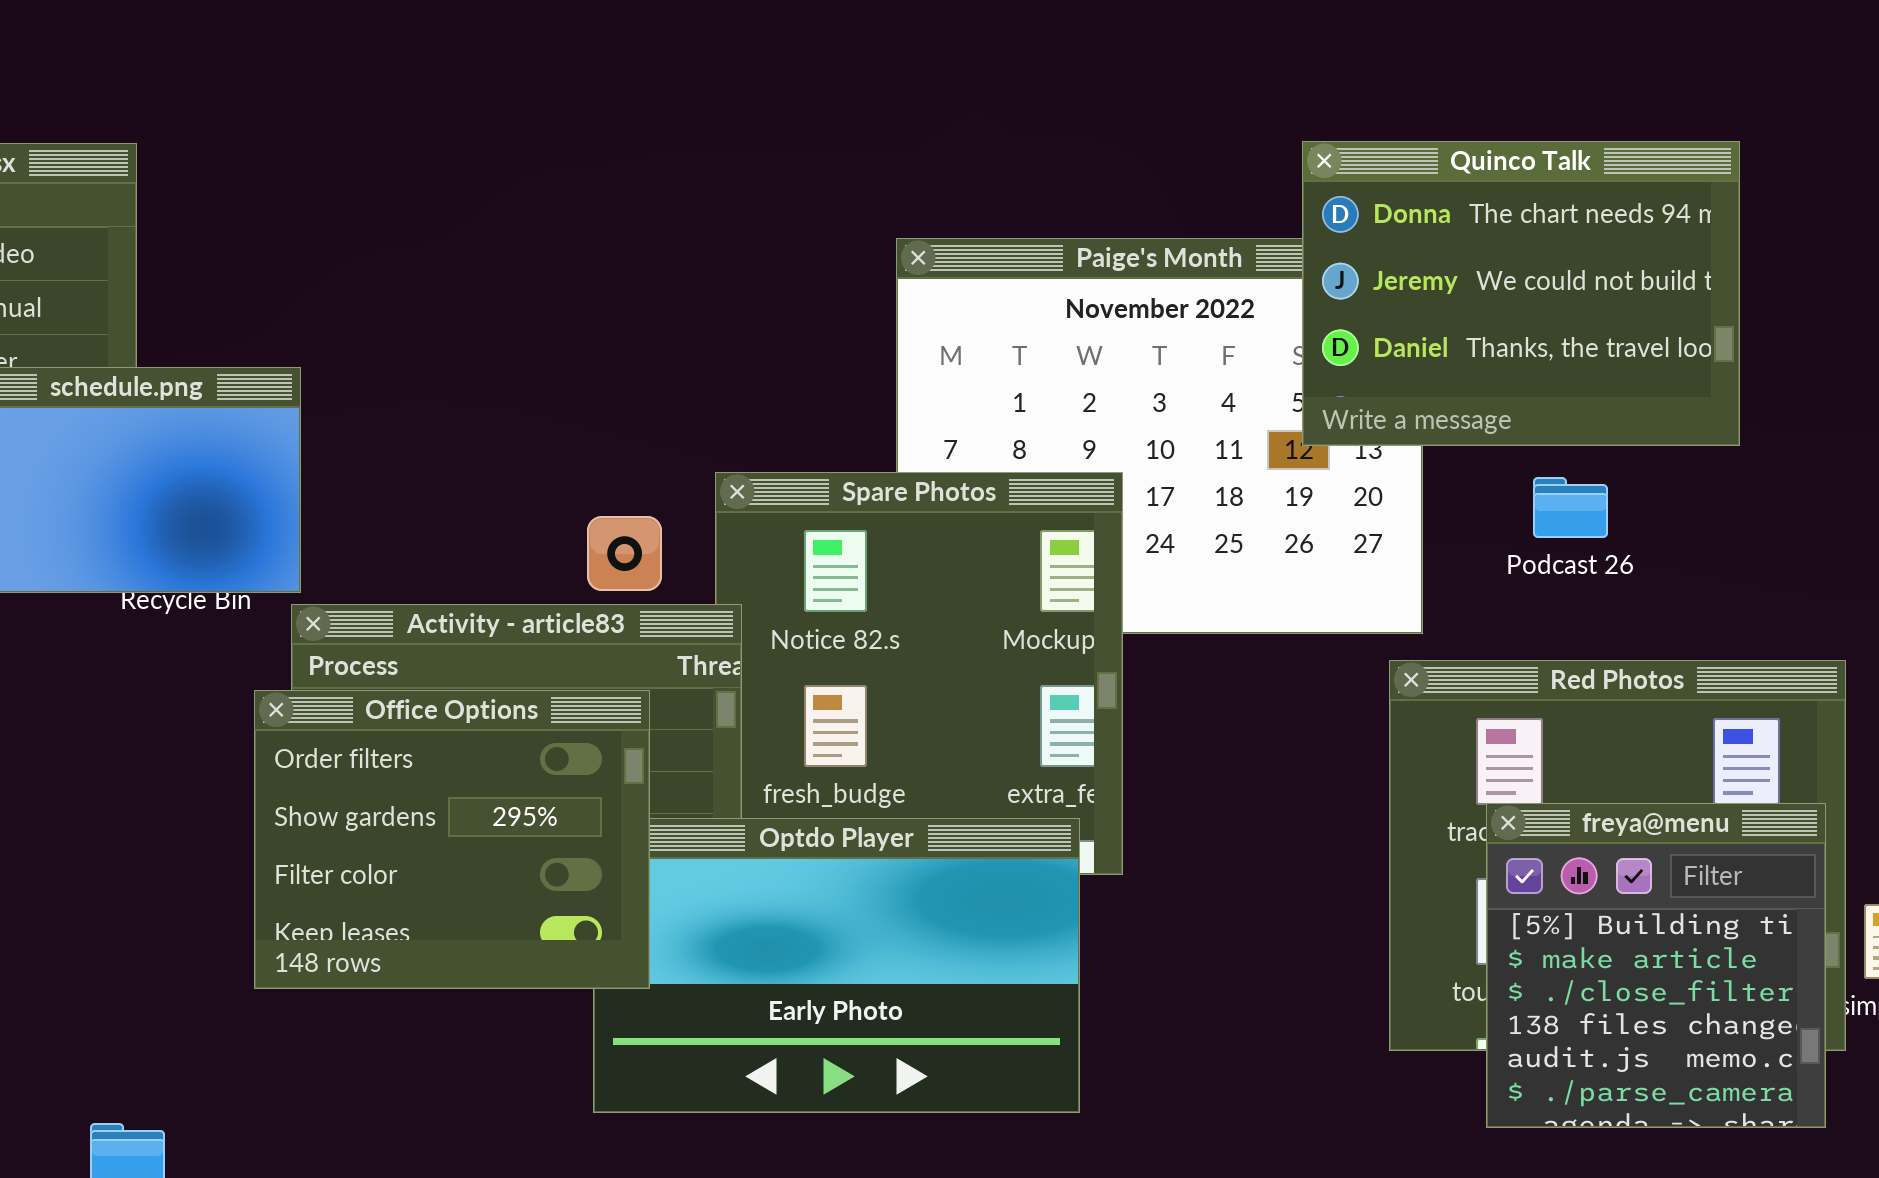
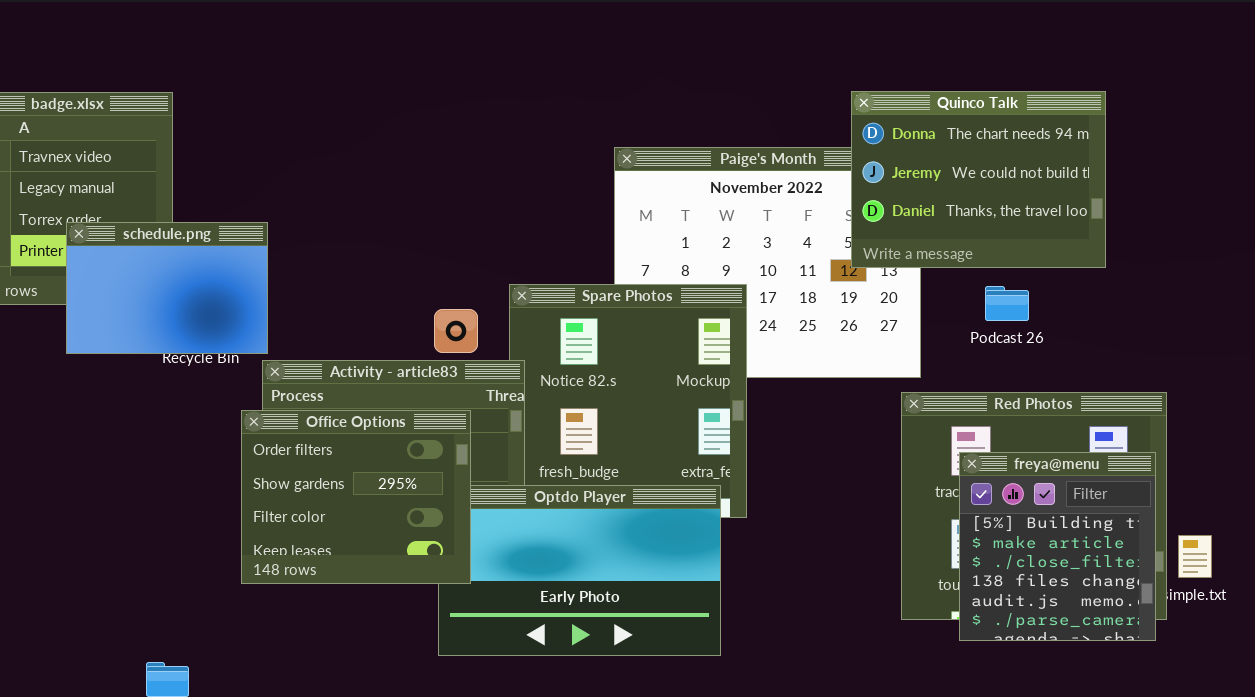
freya@menu: [1486,803,1826,1128] -> [959,452,1156,641], moved

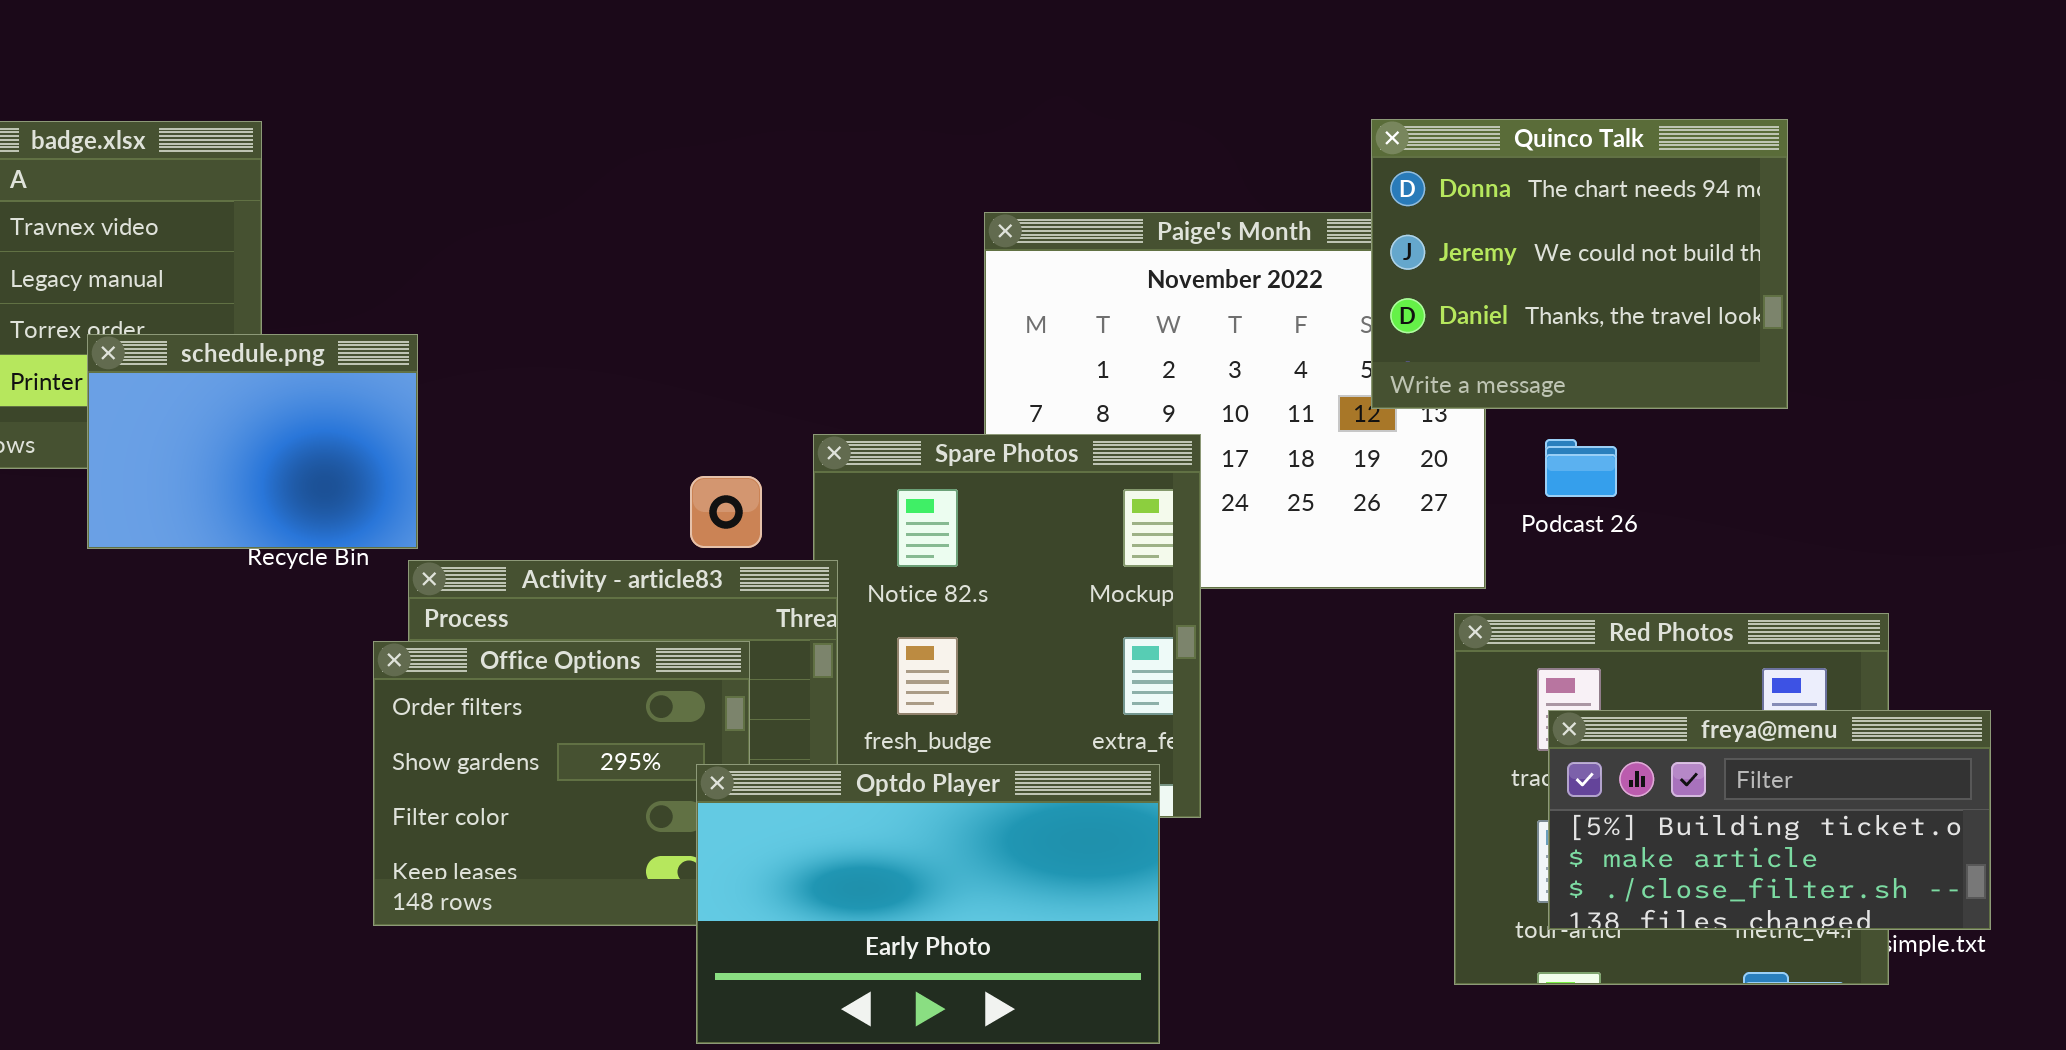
Podcast 26: [985,286,1029,321] -> [1545,439,1617,497], moved
freya@menu: [959,452,1156,641] -> [1548,710,1991,930], resized
Optdo Player: [438,485,721,656] -> [696,764,1160,1044], raised

